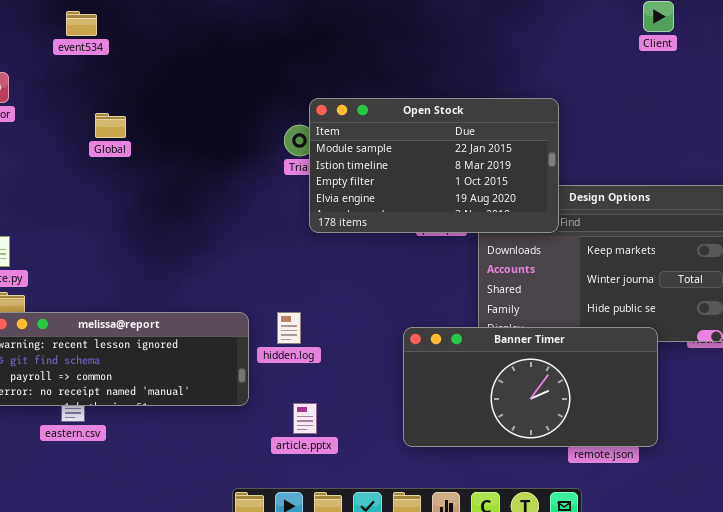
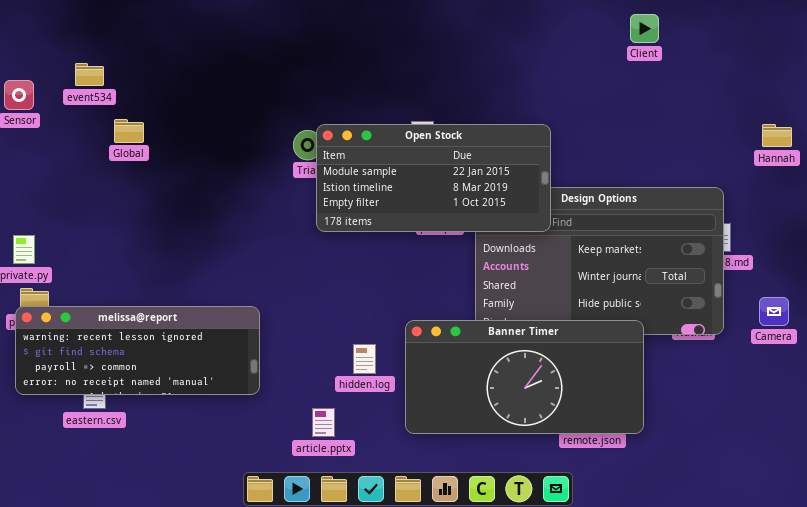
event534: [66,11,97,36] -> [75,63,104,86], moved
Open Stock: [309,98,559,233] -> [316,124,551,232], resized
hidden.log: [277,312,301,344] -> [353,344,376,374], moved
article.pptx: [293,403,317,434] -> [312,408,335,437], moved

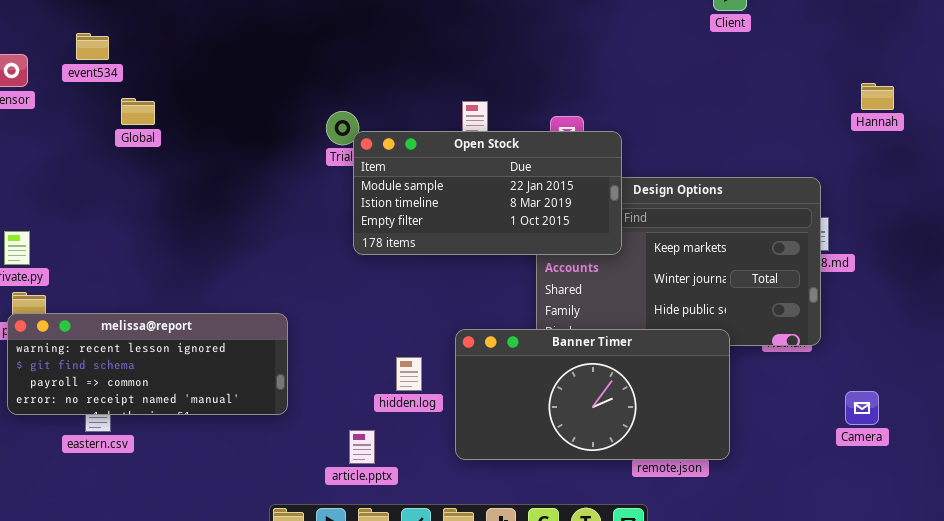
Hannah: [762,124,792,147] -> [861,83,894,110], moved
Open Stock: [316,124,551,232] -> [353,131,622,255], moved
Camera: [759,297,789,326] -> [845,391,879,425], moved

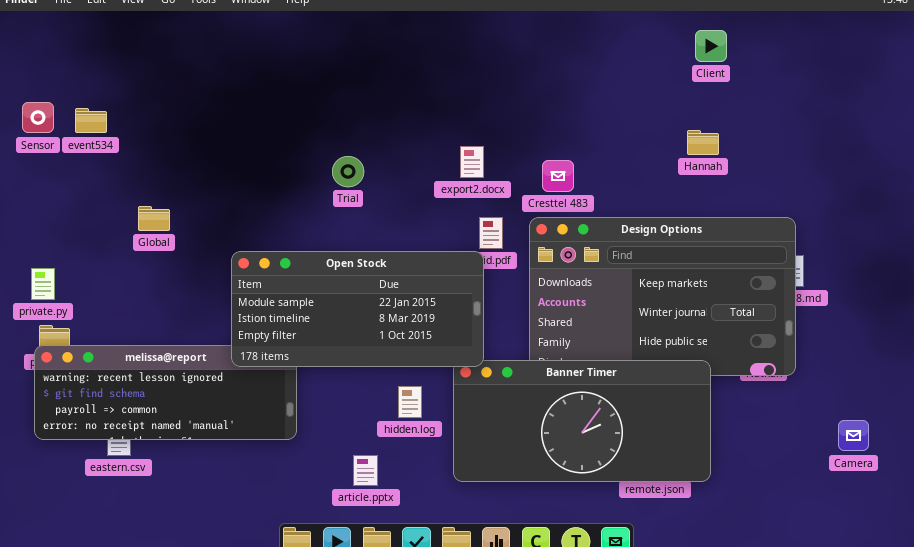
event534: [76,33,109,60] -> [75,108,107,133], moved
Hannah: [861,83,894,110] -> [687,130,719,155], moved
Global: [121,98,155,125] -> [138,206,170,231], moved
Open Stock: [353,131,622,255] -> [231,251,484,367], moved
Camera: [845,391,879,425] -> [838,420,869,451], moved

